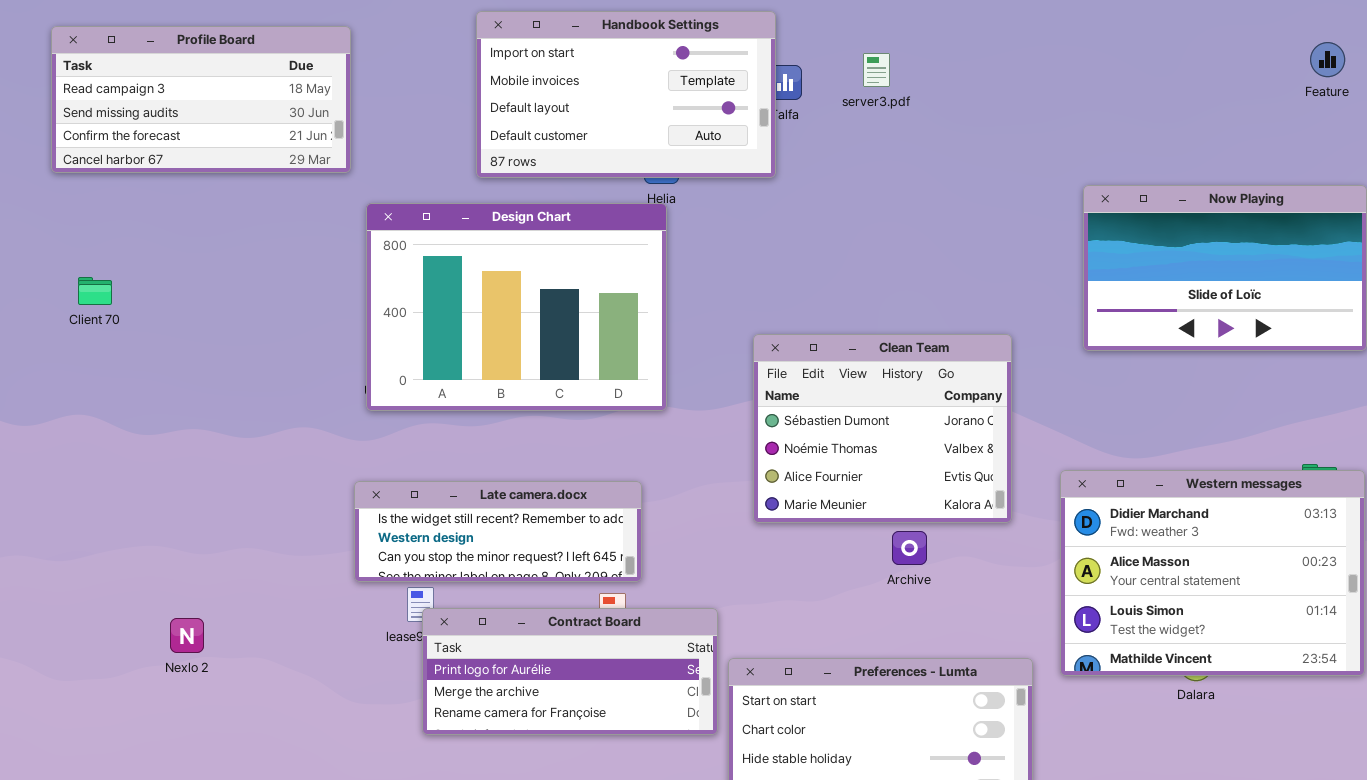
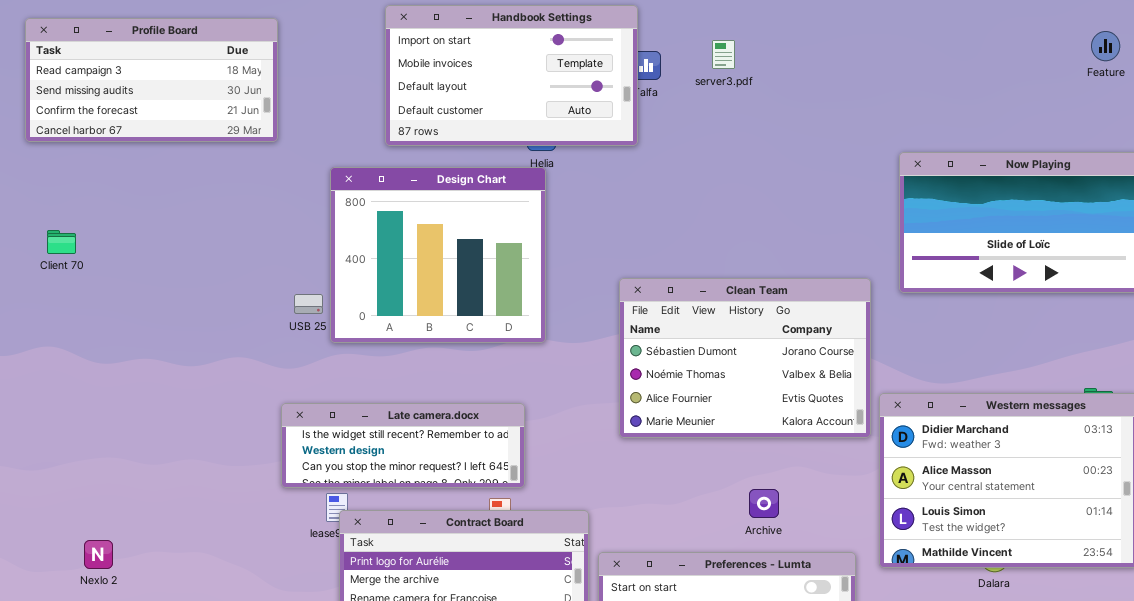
Design Chart: [366,203,667,411] -> [330,167,546,343], resized
Clean Team: [753,334,1012,523] -> [619,278,871,438], resized
Archive: [892,531,927,565] -> [749,489,779,518], moved
Nexlo 2: [170,618,204,653] -> [84,540,113,569], moved

